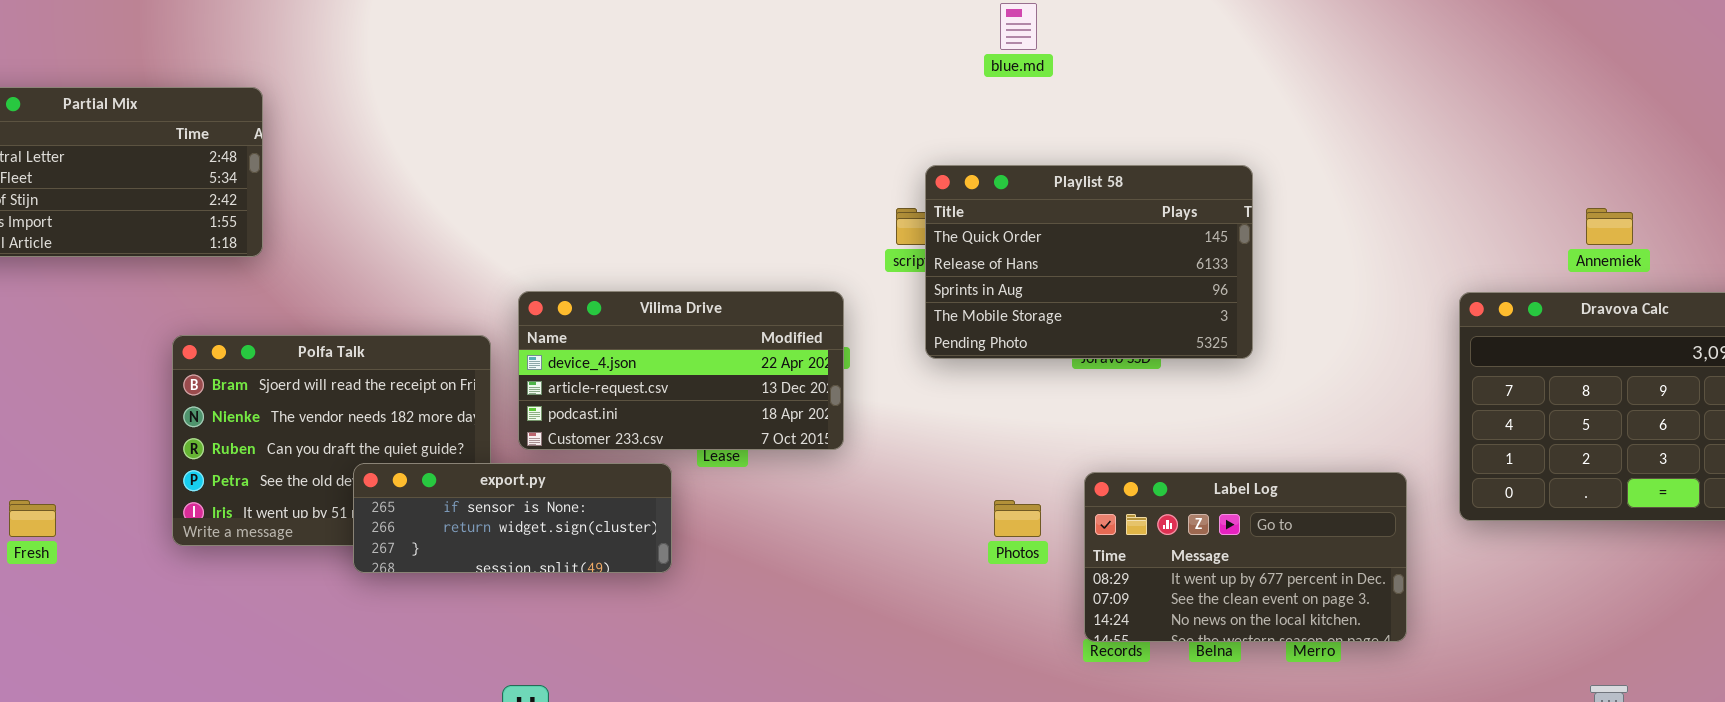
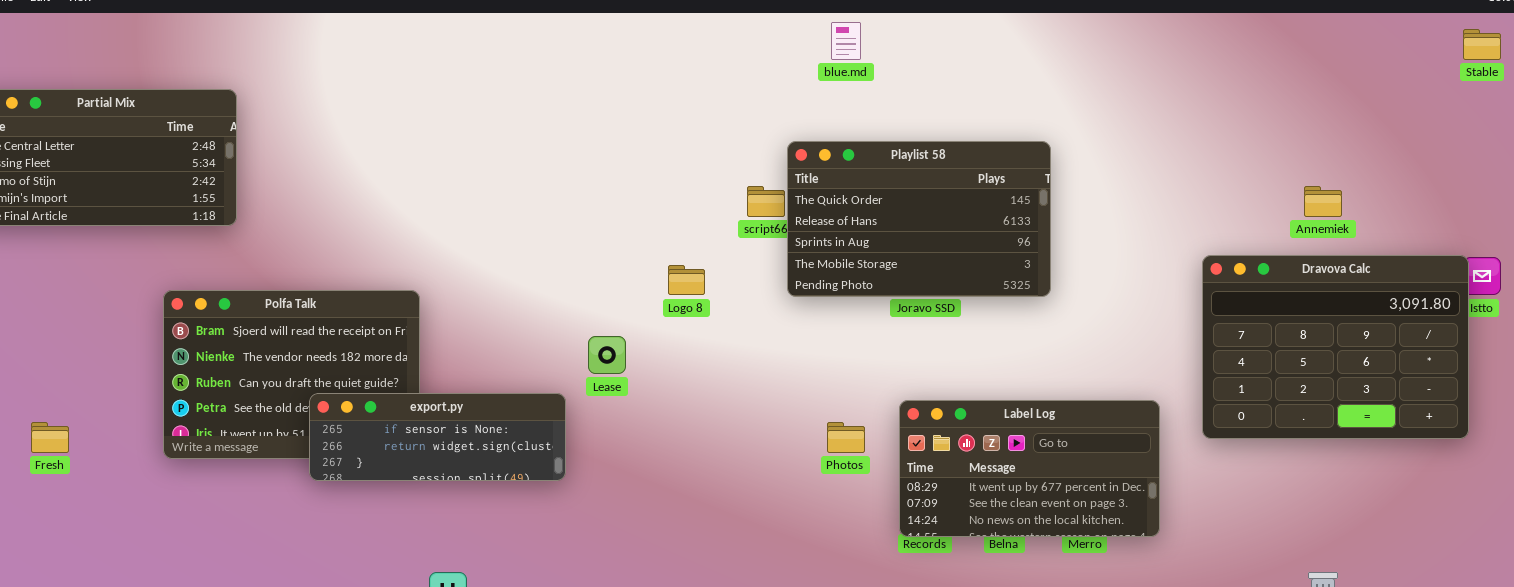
Playlist 58: [925,165,1253,359] -> [787,141,1051,297], moved
Vilima Drive: [518,291,844,450] -> none, closed

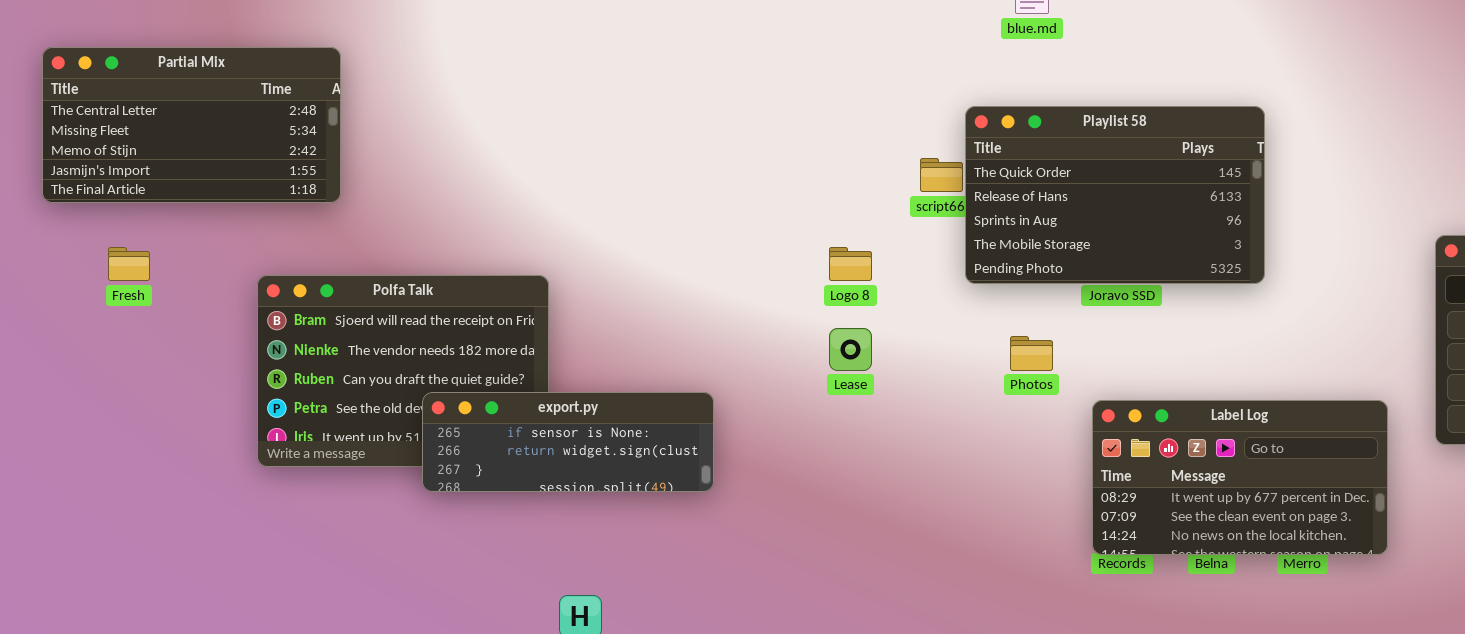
Lease: [588,336,626,374] -> [829,328,872,371], moved
Fresh: [31,422,69,453] -> [108,247,150,281], moved
Photos: [827,422,865,453] -> [1010,336,1053,371], moved

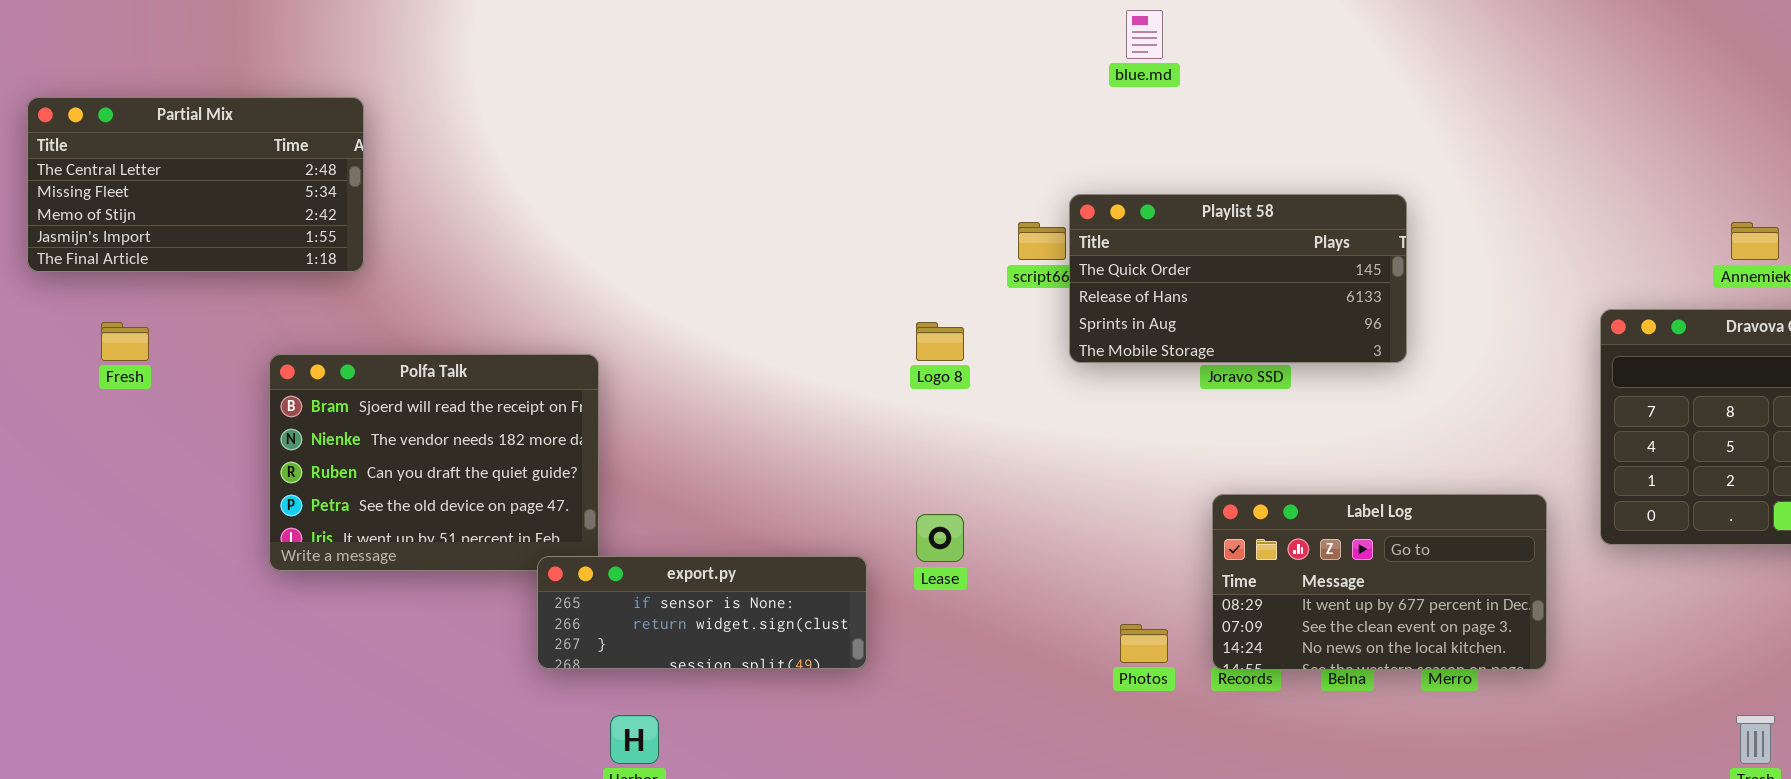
Playlist 58: [965,106,1265,284] -> [1069,194,1407,363], resized
Lease: [829,328,872,371] -> [916,514,964,562], moved
Photos: [1010,336,1053,371] -> [1120,624,1168,663], moved
export.py: [422,392,714,492] -> [537,556,867,669], moved

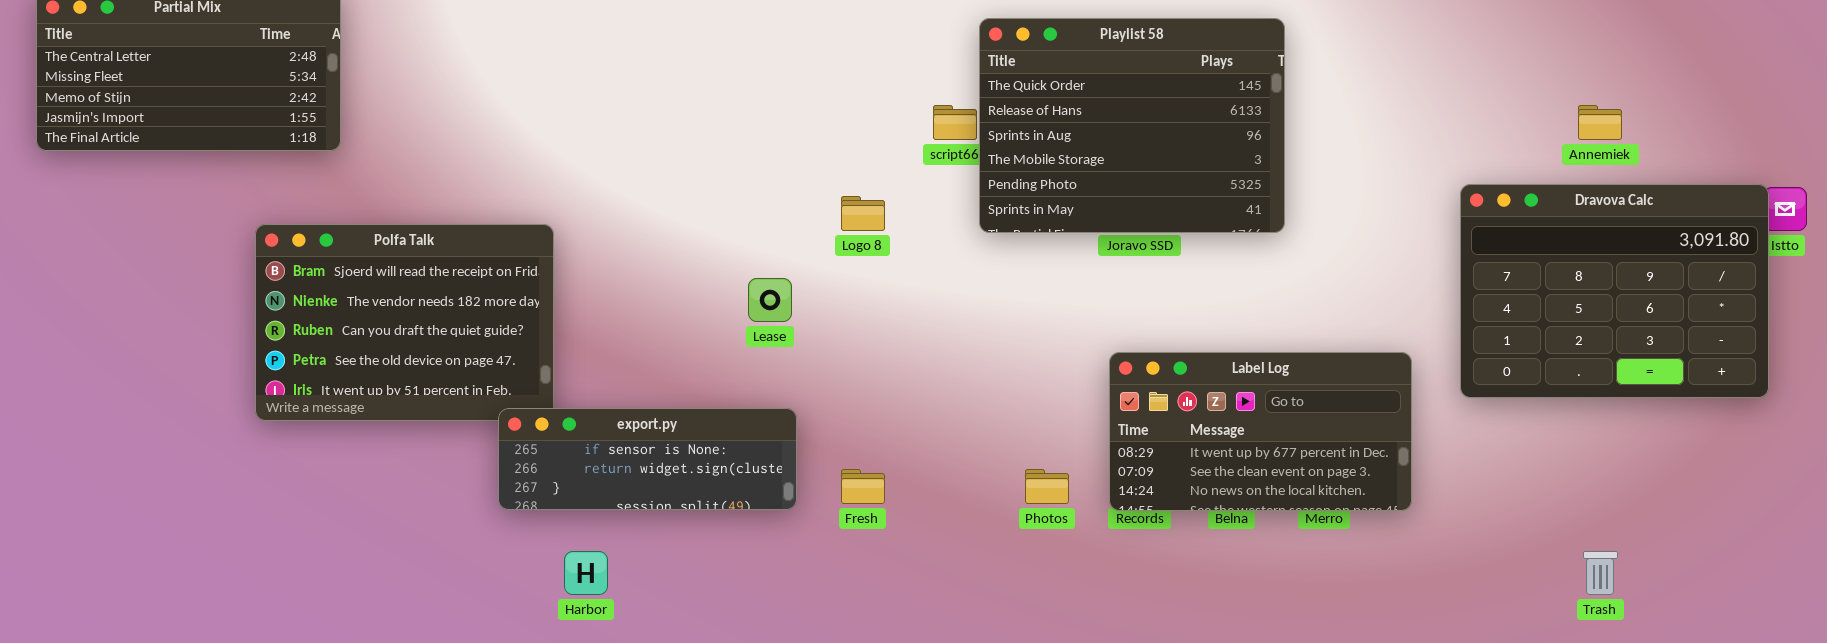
Playlist 58: [1069,194,1407,363] -> [979,18,1285,233], resized
Fresh: [101,322,149,361] -> [841,469,885,504], moved
Lease: [916,514,964,562] -> [748,278,792,322], moved

